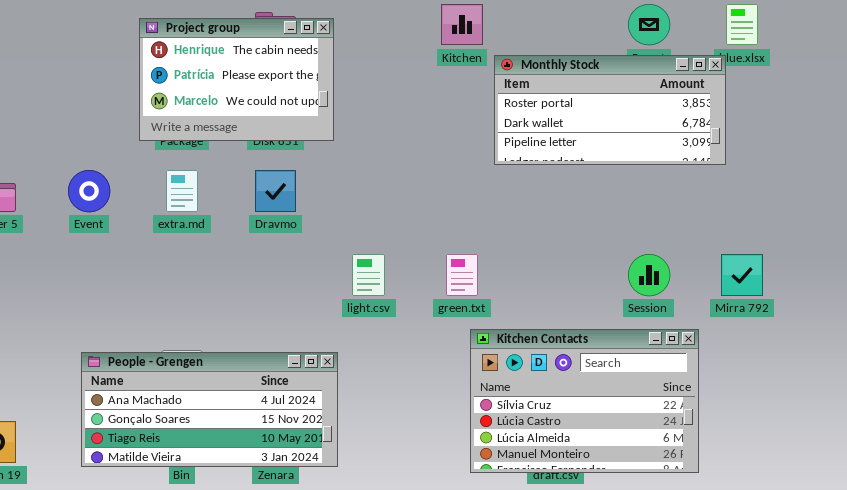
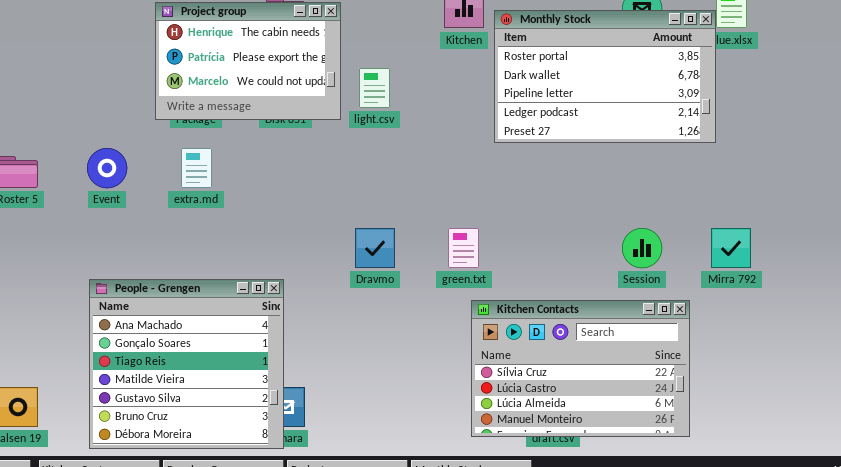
Monthly Stock: [494,55,726,165] -> [494,10,716,143], resized
Dravmo: [255,170,296,212] -> [355,228,395,268], moved
light.csv: [352,254,385,296] -> [359,68,390,108], moved
People - Grengen: [81,352,338,467] -> [89,279,284,449], moved, resized

